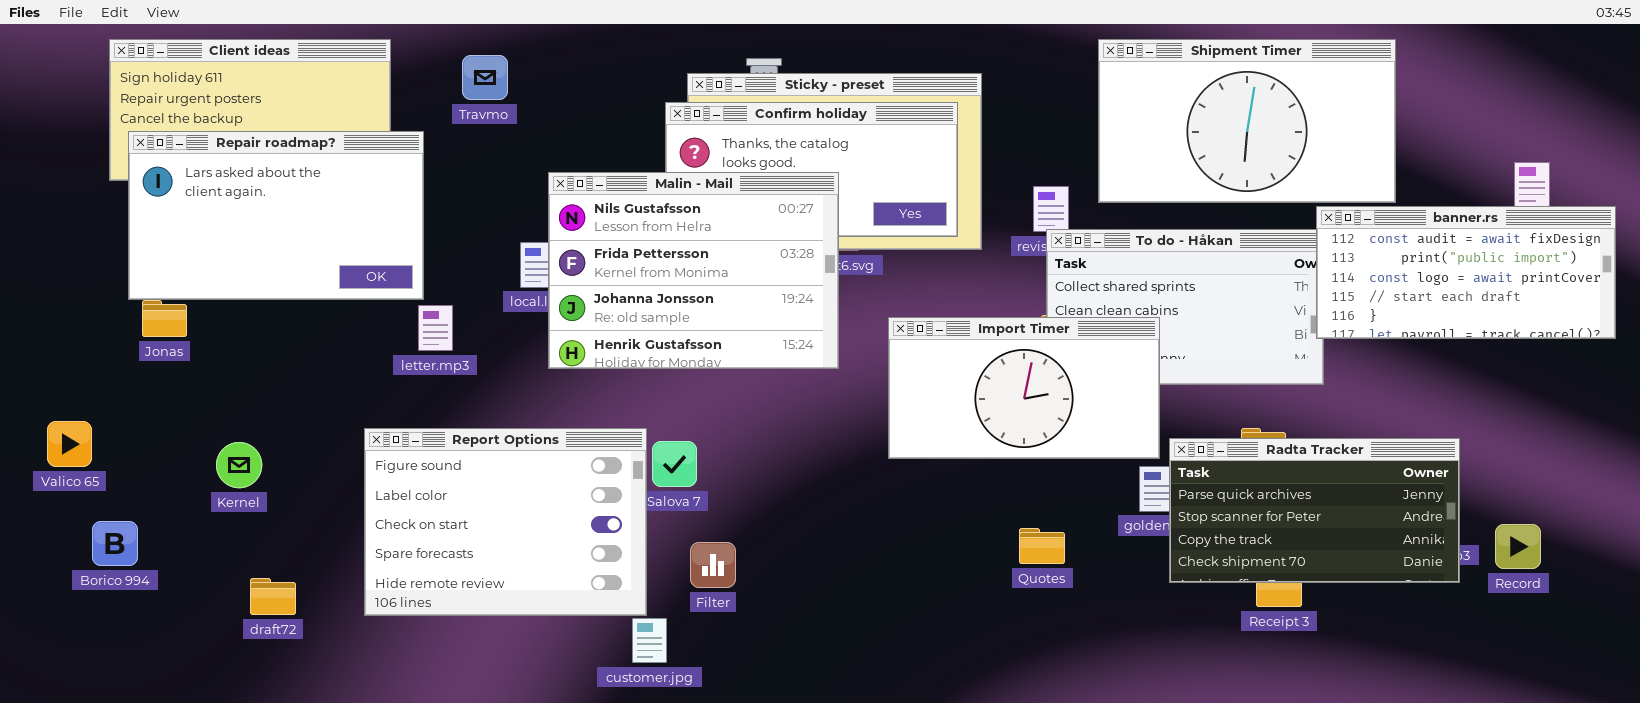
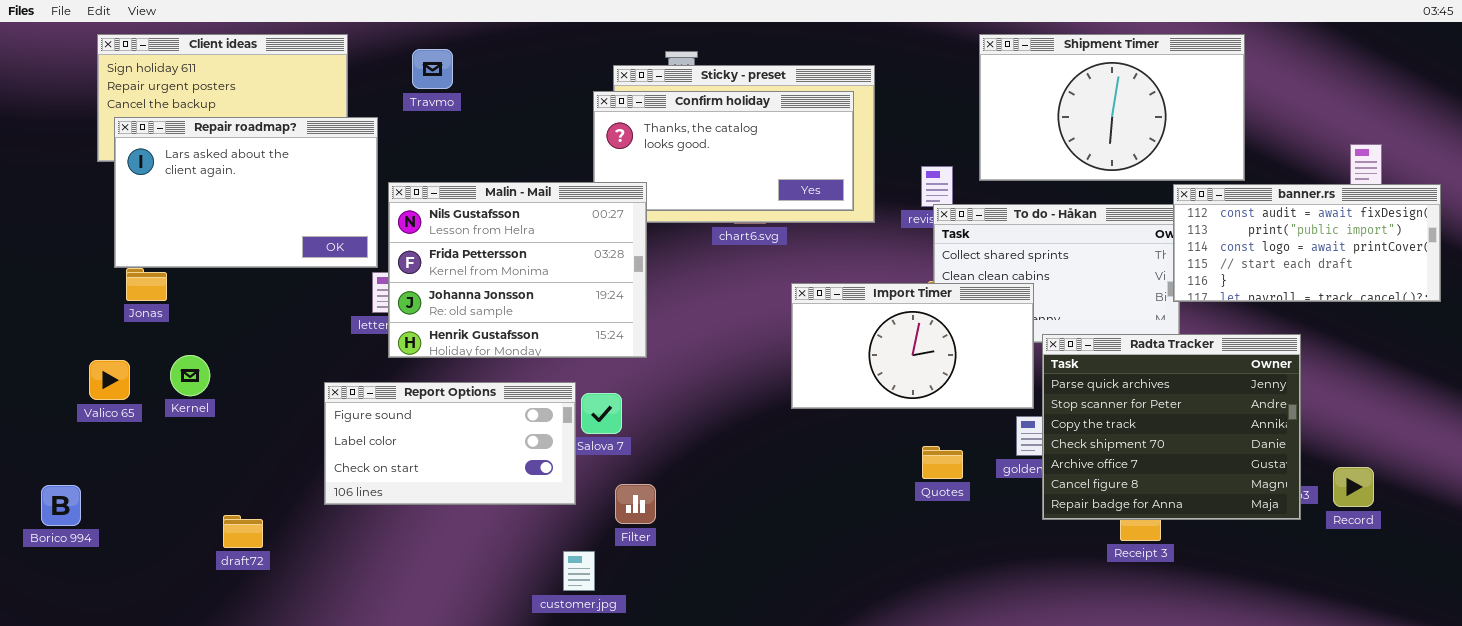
Malin - Mail: [548,172,839,369] -> [388,182,647,358], moved
Valico 65: [47,421,92,467] -> [89,360,130,400], moved
Report Options: [364,428,647,616] -> [324,382,576,505], resized
Radta Tracker: [1169,438,1460,583] -> [1042,334,1301,520], resized
Kernel: [216,442,262,488] -> [170,355,210,396], moved
Borico 994: [92,521,138,566] -> [41,485,81,526], moved
Quotes: [1019,528,1065,564] -> [922,446,963,479], moved

